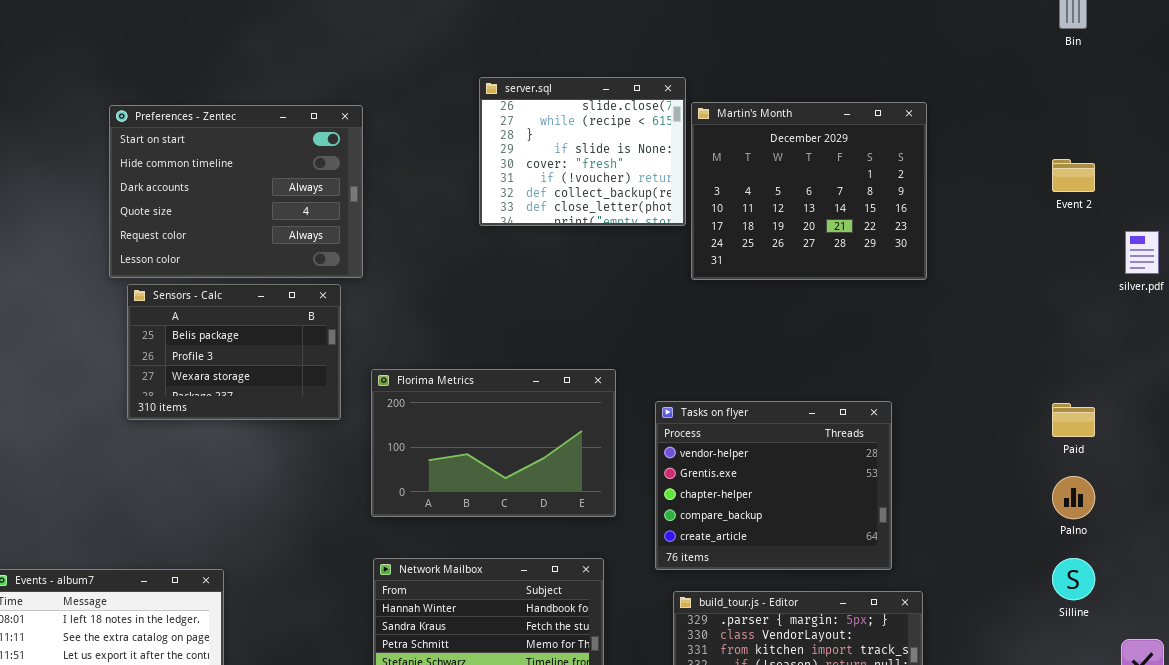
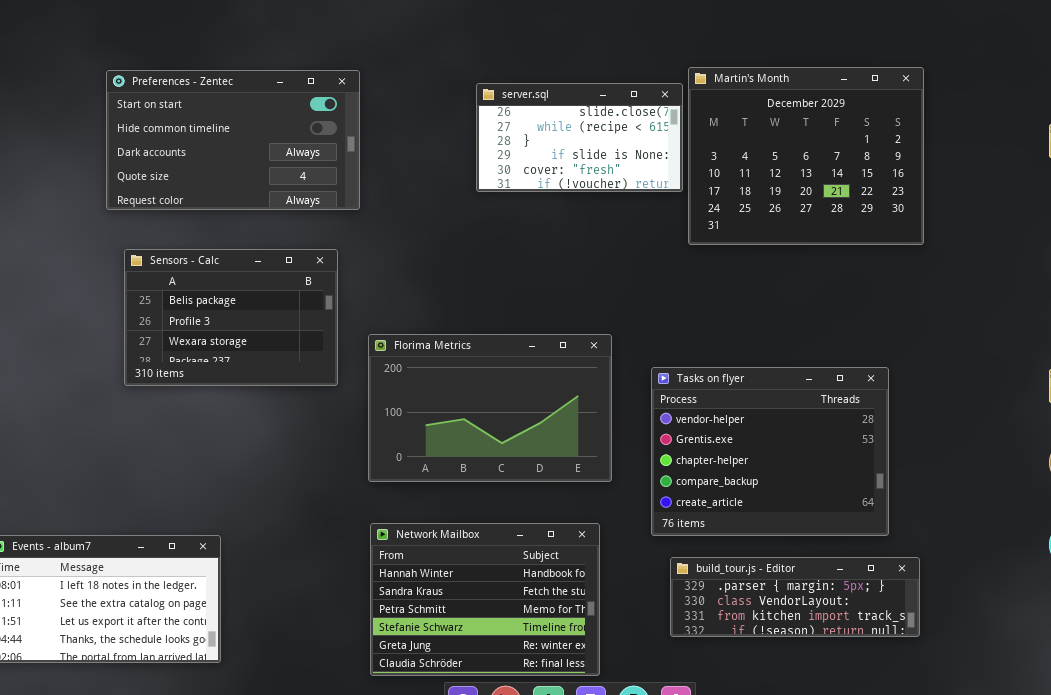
server.sql: [479,77,686,226] -> [476,83,683,192], resized
Preferences - Zentec: [109,105,363,278] -> [106,70,360,210], resized

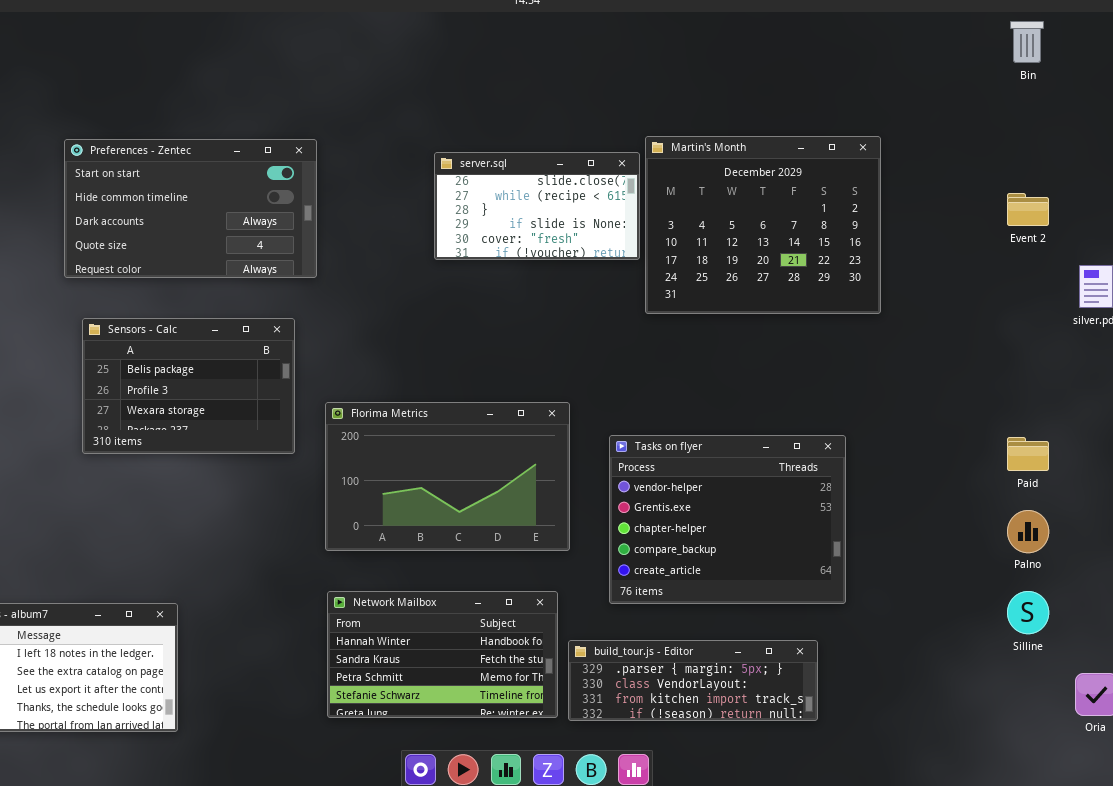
Network Mailbox: [370,523,600,676] -> [327,591,558,718], resized
build_tour.js - Editor: [670,557,920,637] -> [568,640,818,721], moved

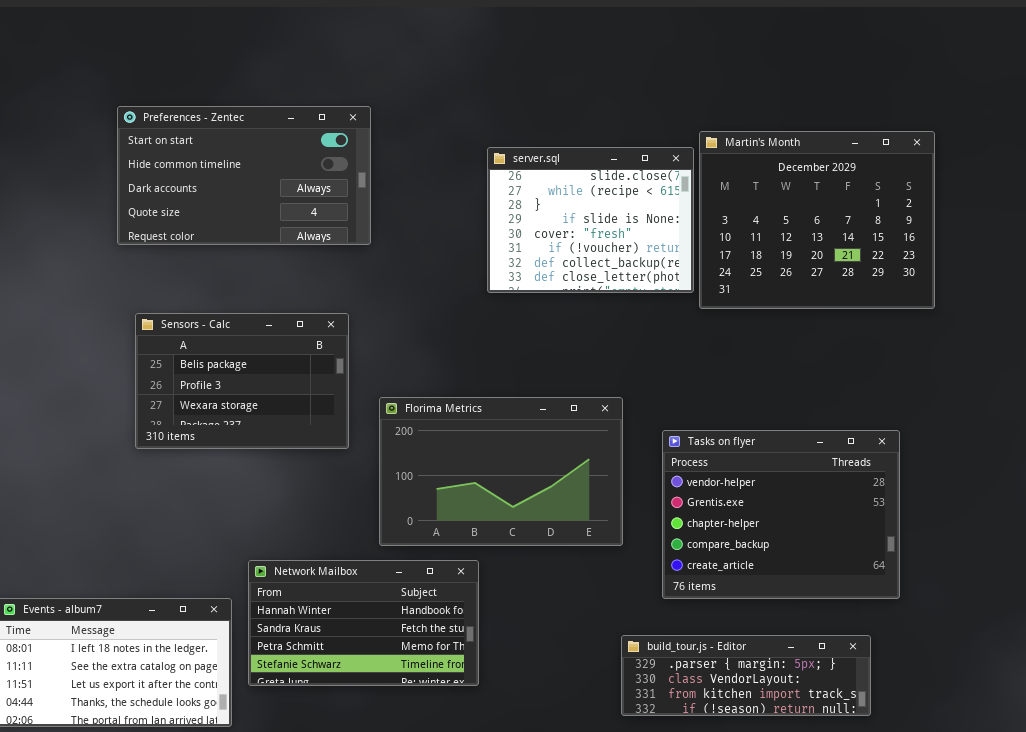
Preferences - Zentec: [64,139,317,278] -> [117,106,371,245], moved
server.sql: [434,152,640,260] -> [487,147,694,293], resized
Network Mailbox: [327,591,558,718] -> [248,560,479,686], moved

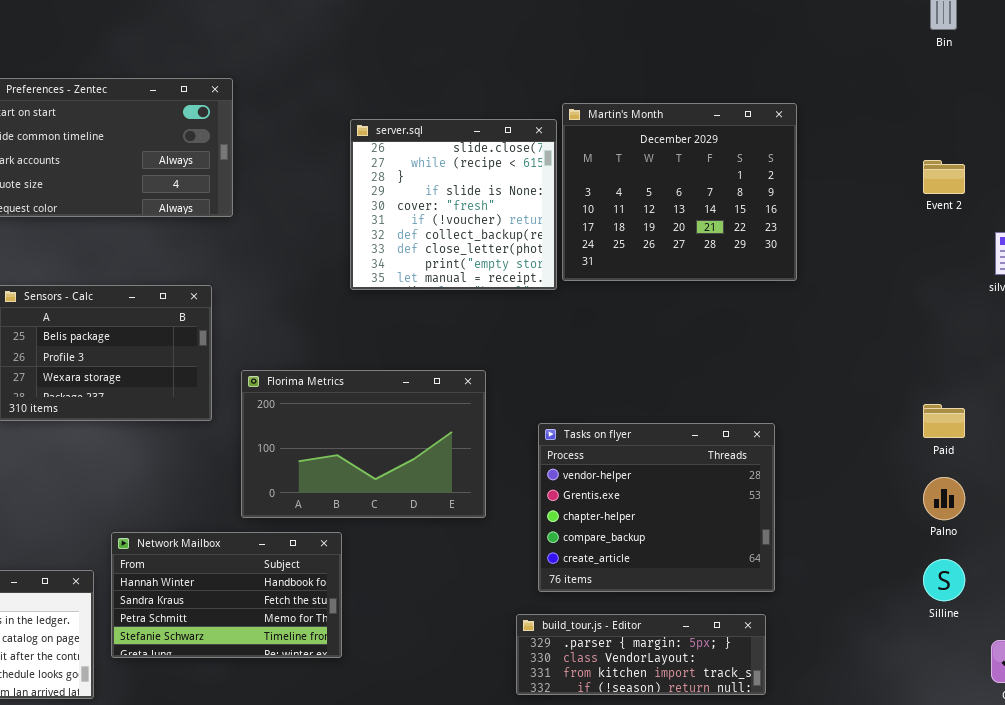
server.sql: [487,147,694,293] -> [350,119,557,290], resized
Tasks on flyer: [662,430,900,599] -> [538,423,775,592], moved
build_tour.js - Editor: [621,635,871,716] -> [516,614,766,695], moved

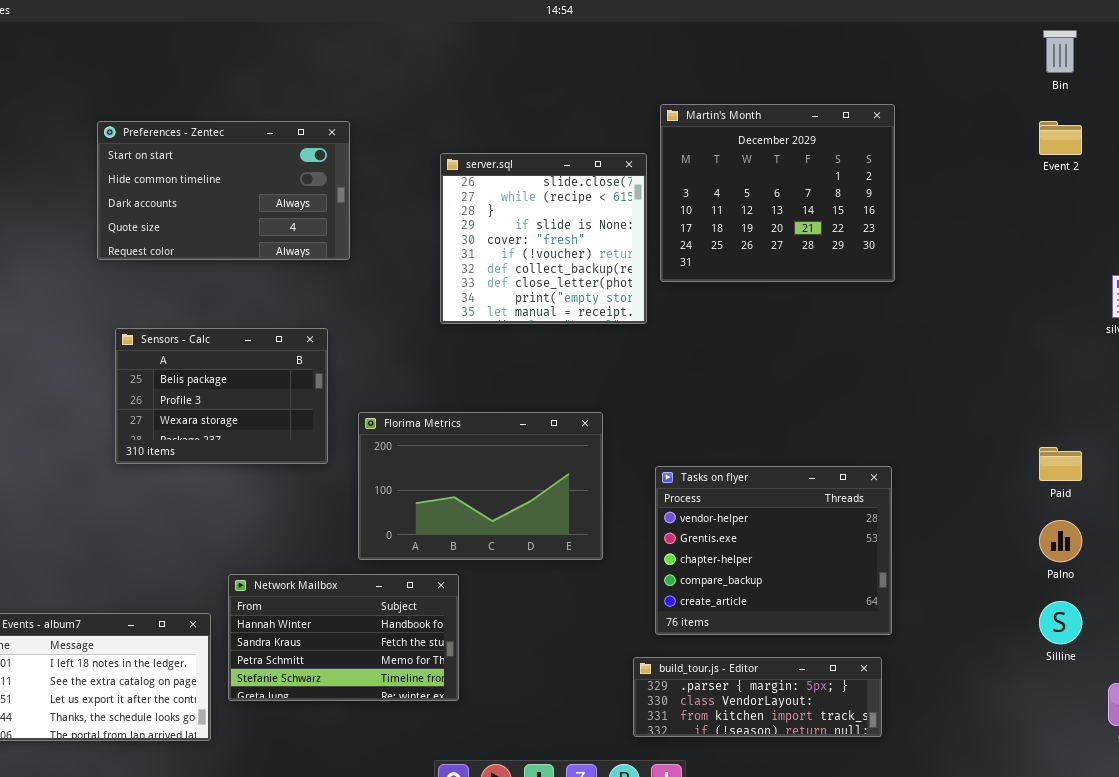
Martin's Month: [562,103,797,281] -> [660,104,895,282], moved
server.sql: [350,119,557,290] -> [440,153,647,324], moved
Event 2: [923,160,965,194] -> [1039,121,1082,155], moved

